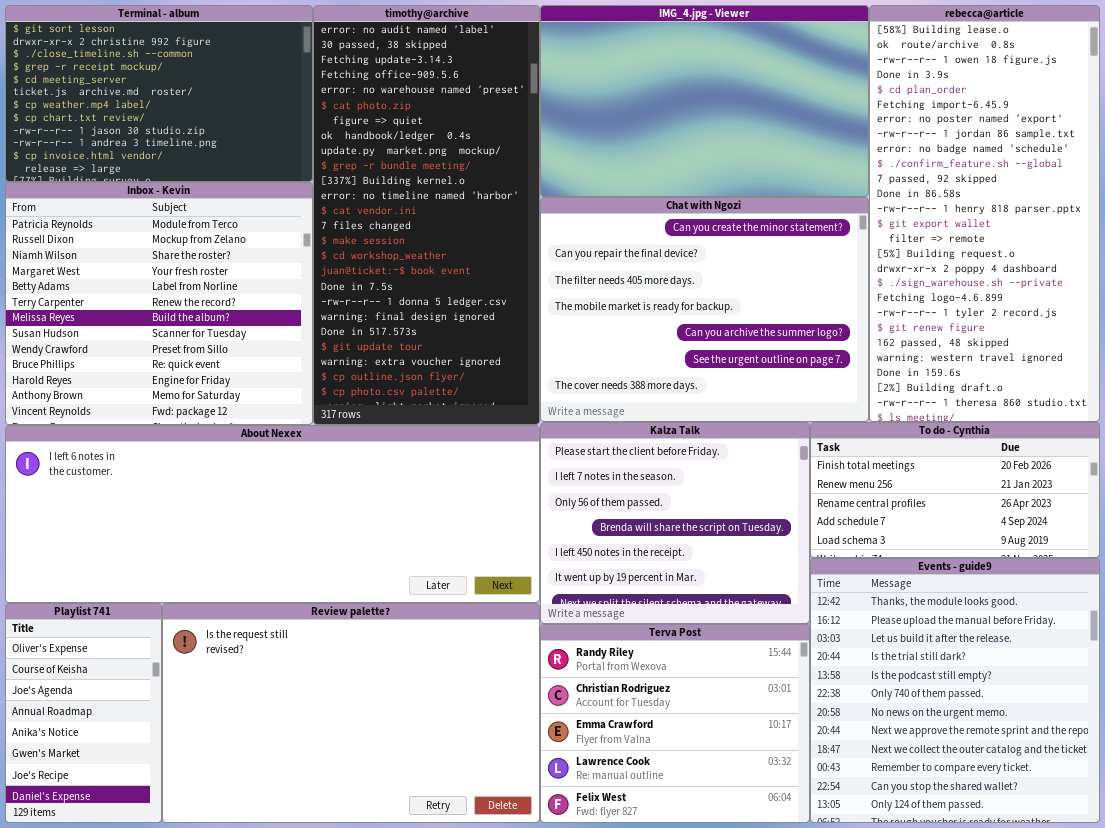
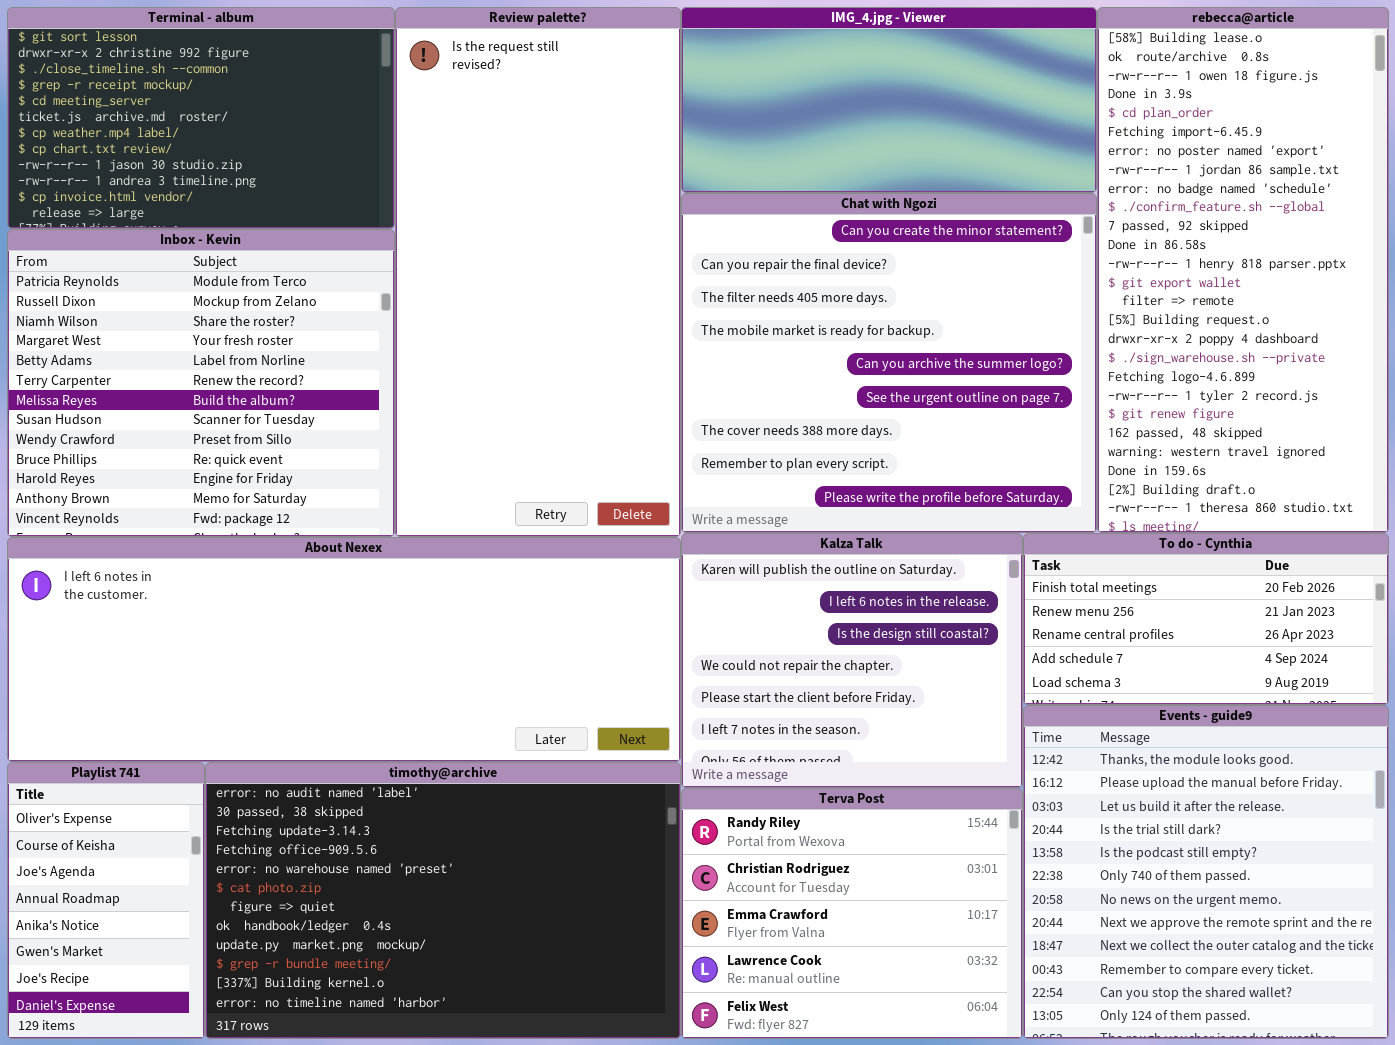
timothy@archive: [313,5,540,425] -> [205,762,681,1039], moved, resized
IMG_4.jpg - Viewer: [540,5,869,197] -> [681,7,1097,193], resized
Chat with Ngozi: [540,197,869,422] -> [681,193,1097,533], resized
Kalza Talk: [540,422,810,624] -> [681,533,1023,788], scrolled up 4 rows
Review palette?: [162,603,540,823] -> [395,7,681,537], moved, resized

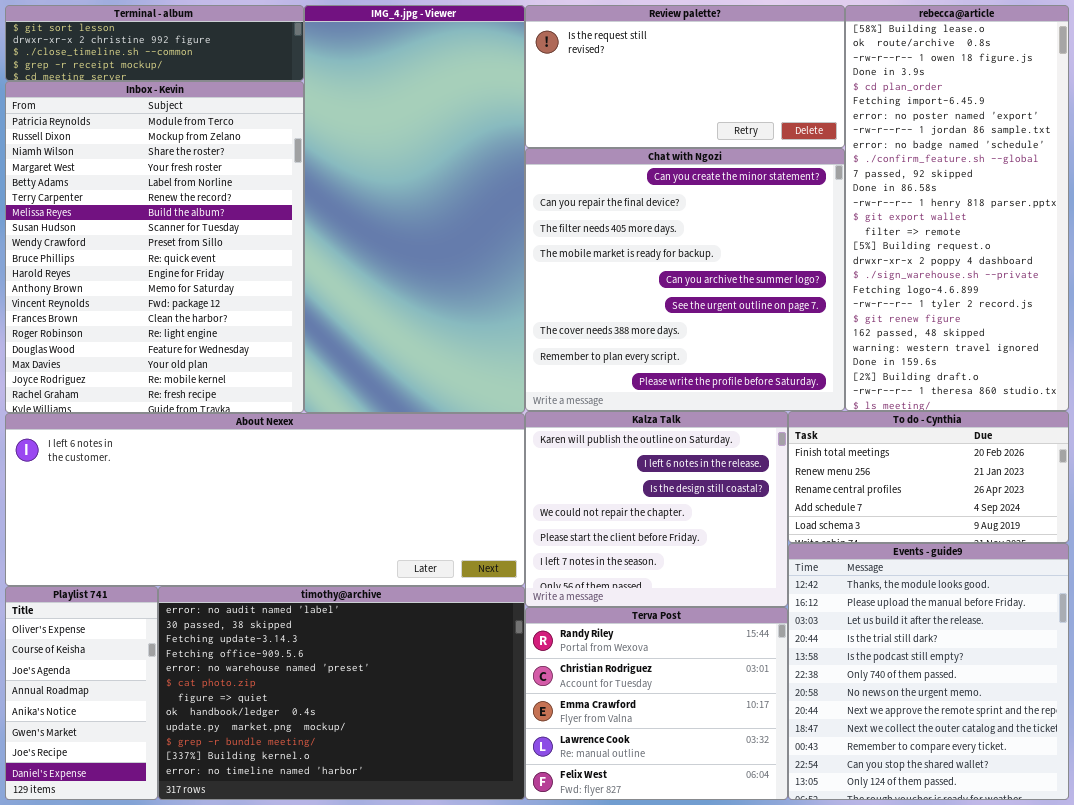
Terminal - album: [7,7,395,229] -> [5,5,304,81], resized
Review palette?: [395,7,681,537] -> [525,5,845,148], moved, resized
IMG_4.jpg - Viewer: [681,7,1097,193] -> [304,5,525,413], moved, resized
Inbox - Kevin: [7,229,395,537] -> [5,81,304,413], resized

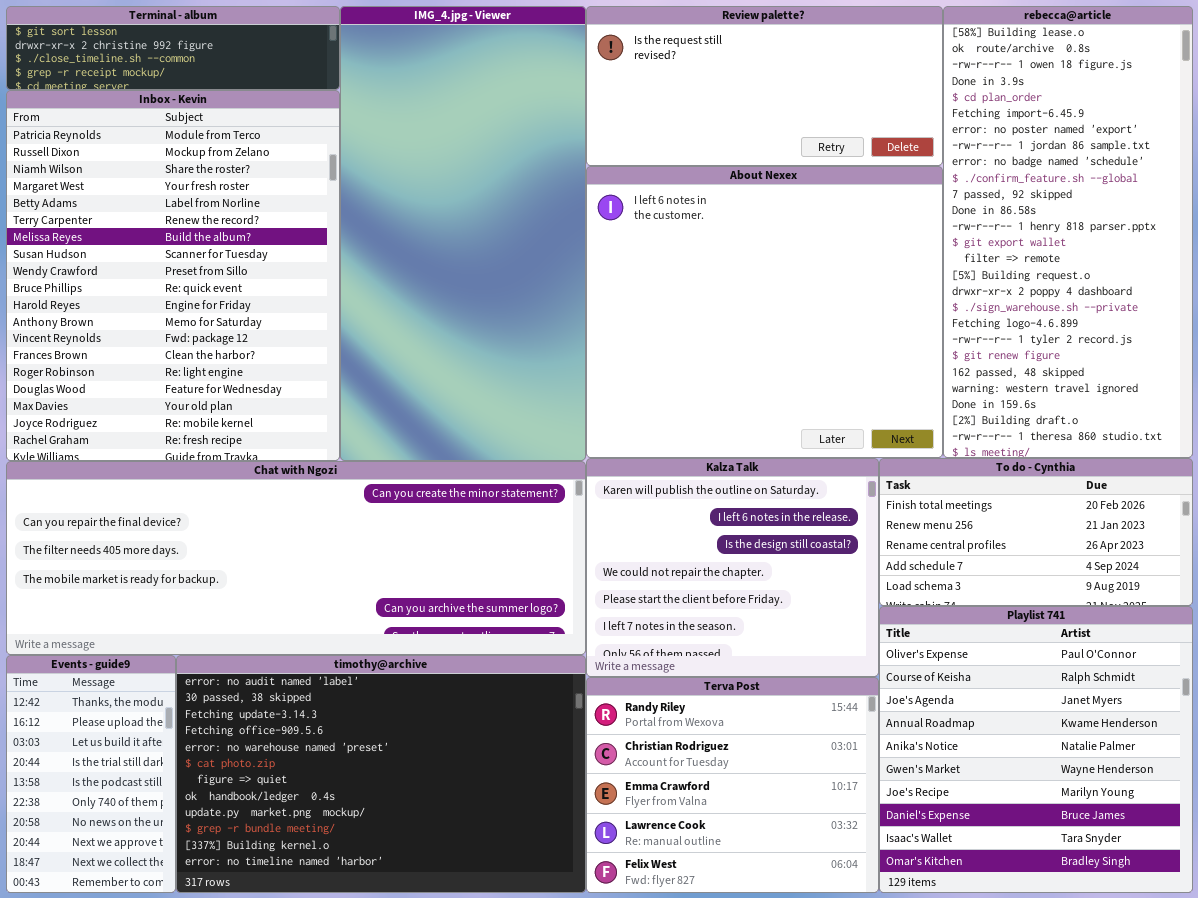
Chat with Ngozi: [525,148,845,411] -> [6,461,586,655], moved, resized
About Nexex: [5,413,525,586] -> [586,166,943,458], moved, resized
Events - guide9: [788,543,1069,800] -> [6,655,176,893], moved, resized
Playlist 741: [5,586,158,800] -> [879,606,1193,893], moved, resized

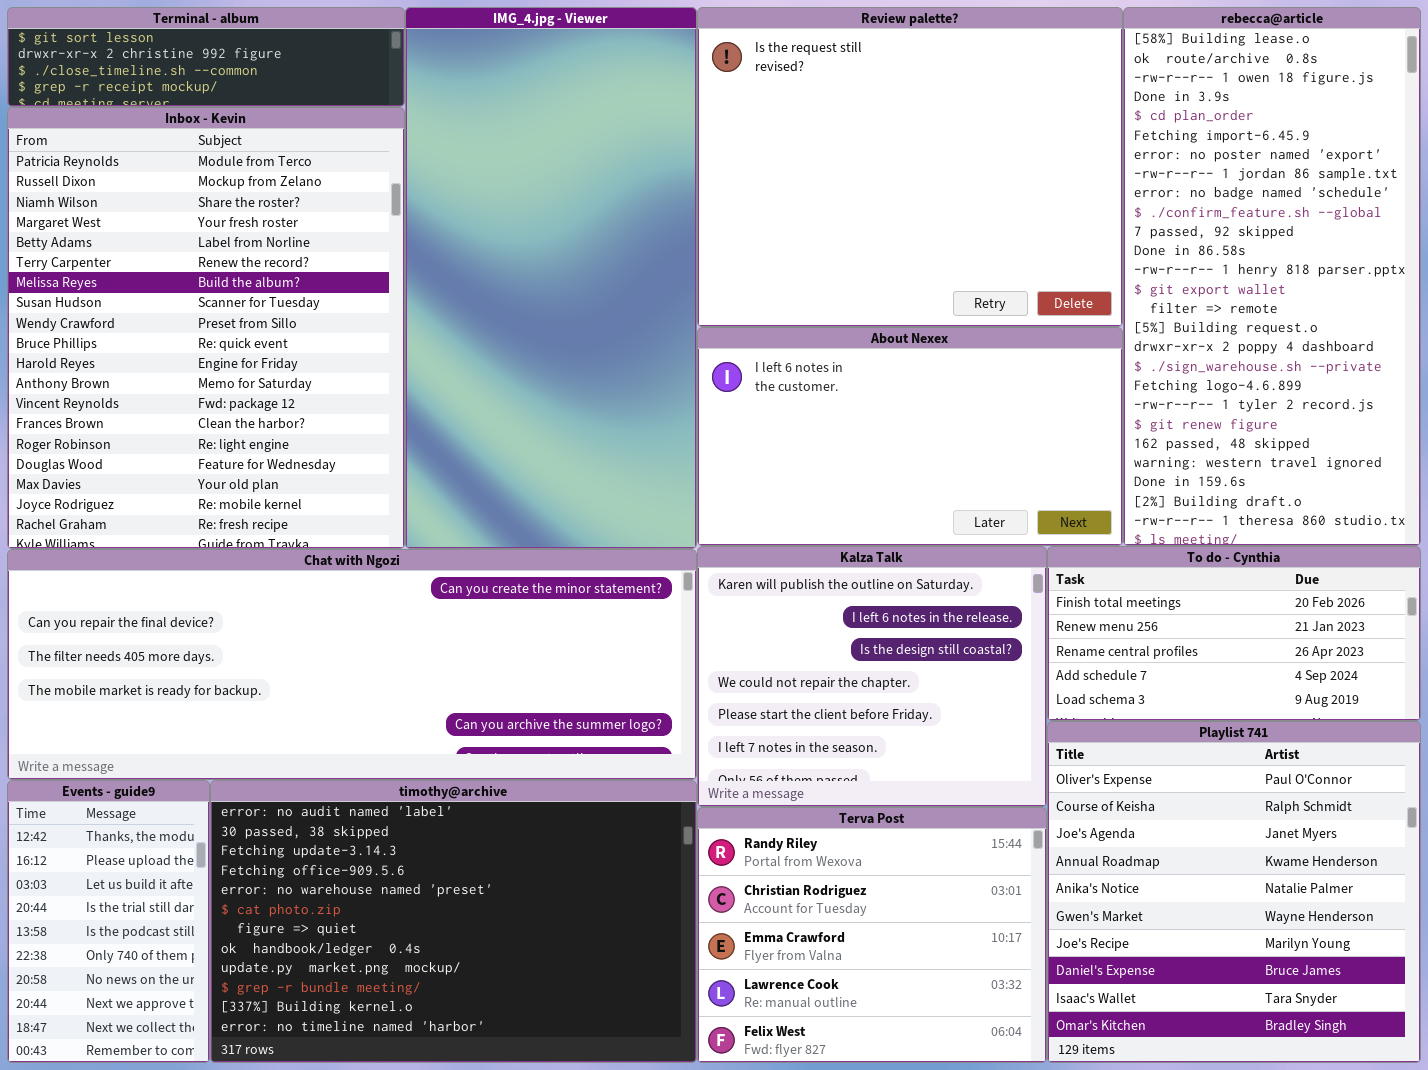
Review palette?: [586,6,943,166] -> [697,7,1123,327], resized
About Nexex: [586,166,943,458] -> [697,327,1123,546], resized

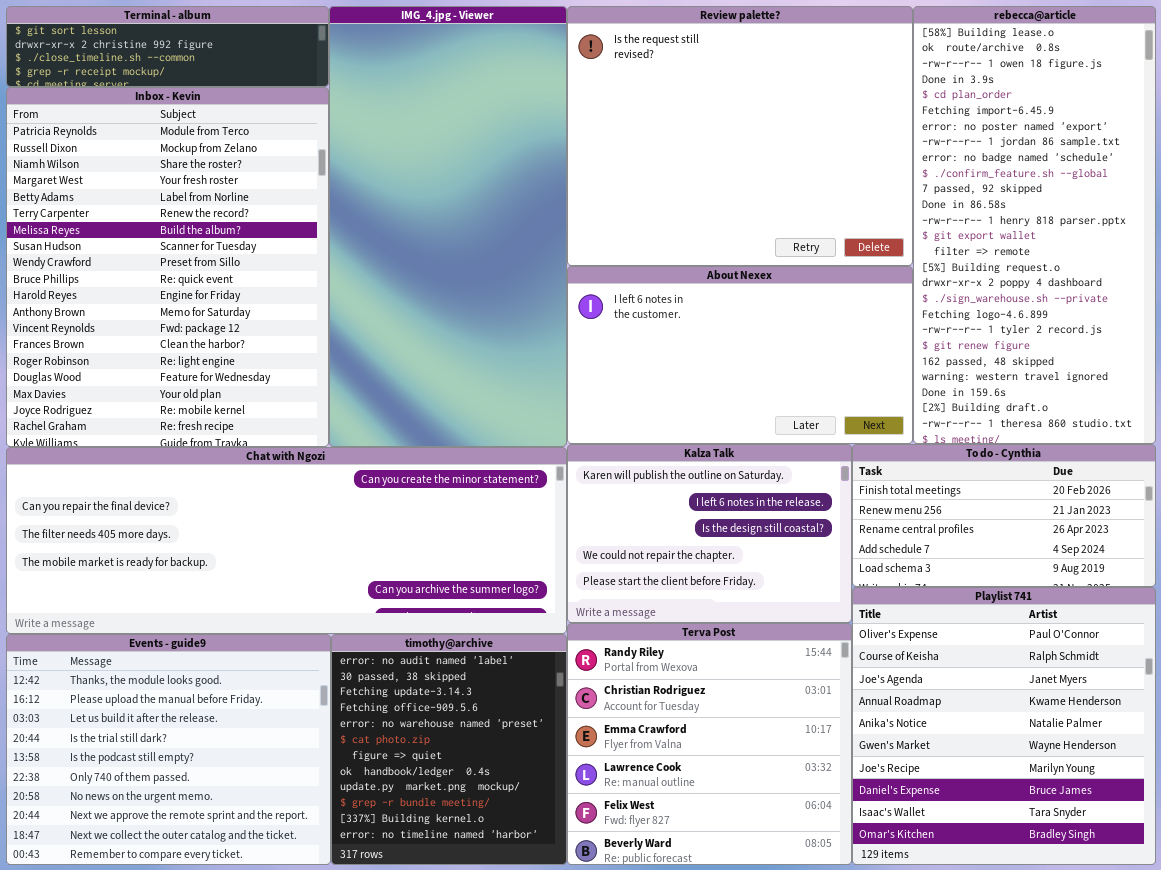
Kalza Talk: [697,546,1047,807] -> [567,444,852,623], resized
Events - guide9: [7,780,210,1063] -> [6,634,331,865], resized
timothy@archive: [210,780,697,1063] -> [331,634,567,865], resized
Terva Post: [697,807,1047,1063] -> [567,623,852,865], resized

